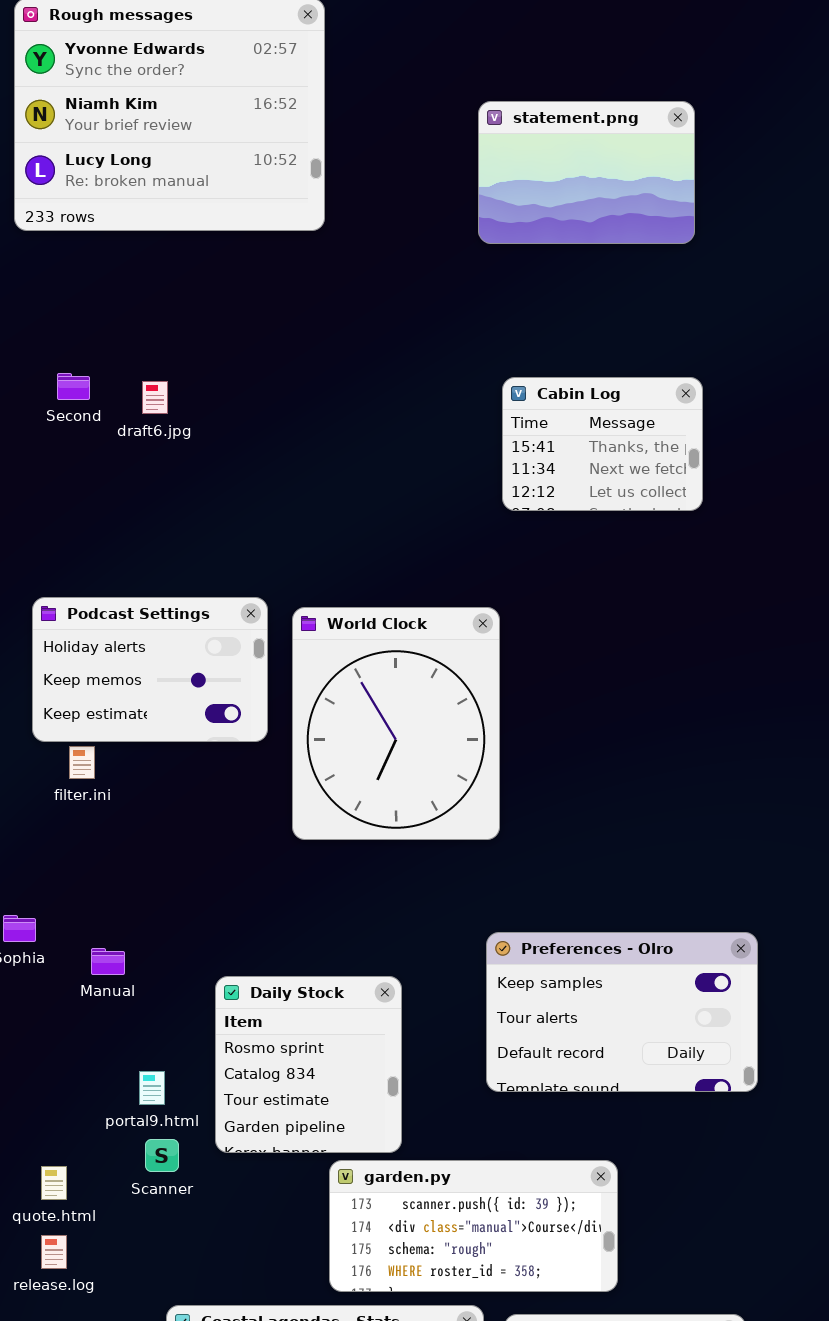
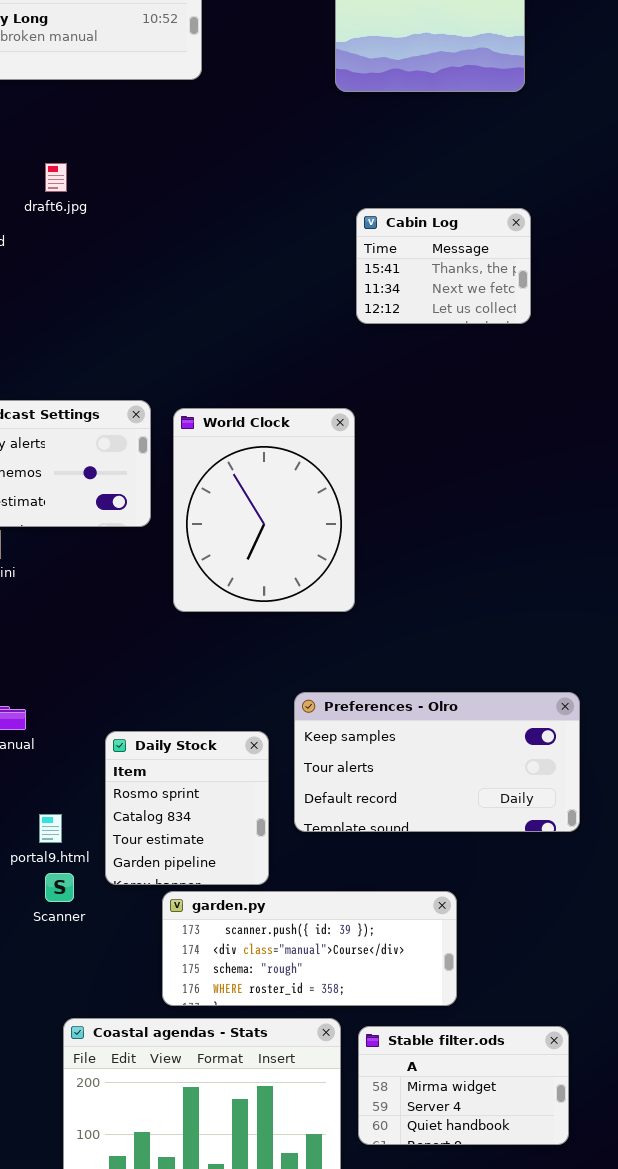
draft6.jpg: [142,381,168,414] -> [45,163,67,192], moved
Preferences - Olro: [486,932,758,1092] -> [294,692,580,832], resized
garden.py: [329,1160,618,1292] -> [162,891,457,1006], resized

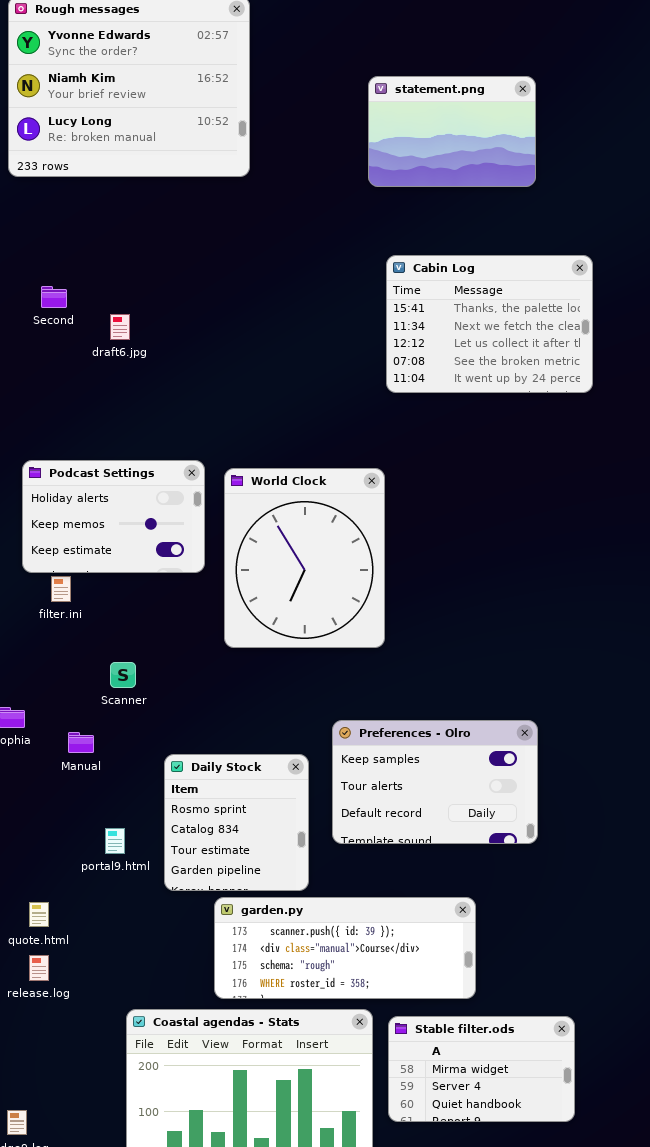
draft6.jpg: [45,163,67,192] -> [110,314,130,340], moved
Cabin Log: [356,208,531,324] -> [386,255,593,393], resized
Preferences - Olro: [294,692,580,832] -> [332,720,538,844], resized
Scanner: [45,873,74,902] -> [110,662,136,688], moved

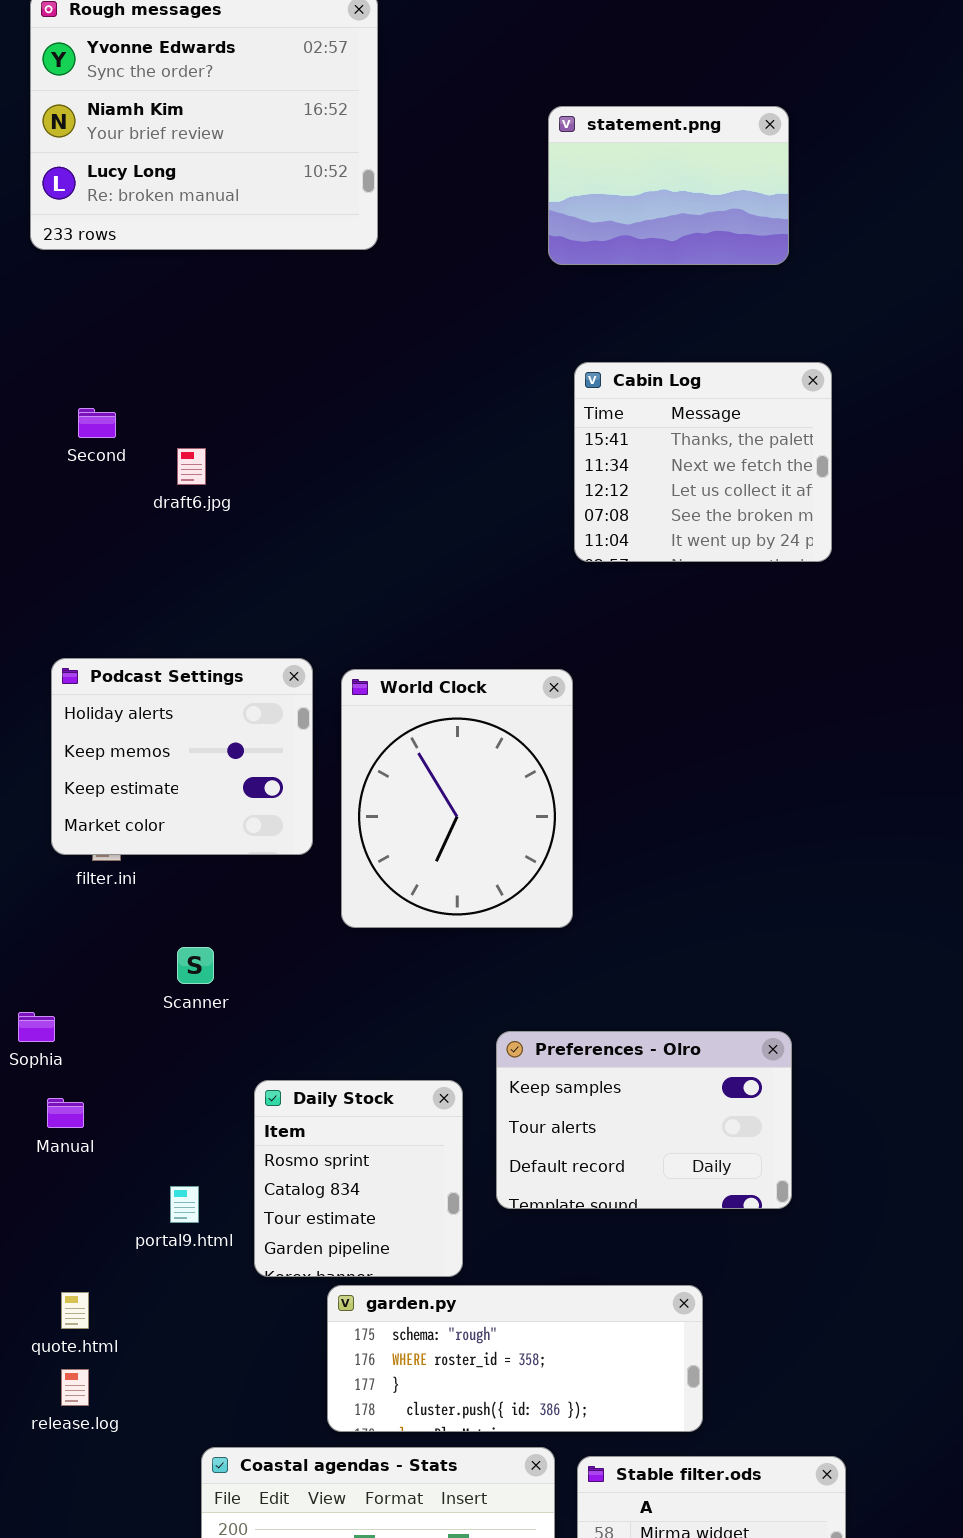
Cabin Log: [386,255,593,393] -> [574,362,832,562], resized
Podcast Settings: [22,460,205,573] -> [51,658,313,855], resized
Manual: [68,732,94,753] -> [47,1098,84,1128], moved
garden.py: [214,897,476,999] -> [327,1285,703,1432], scrolled down 2 rows

